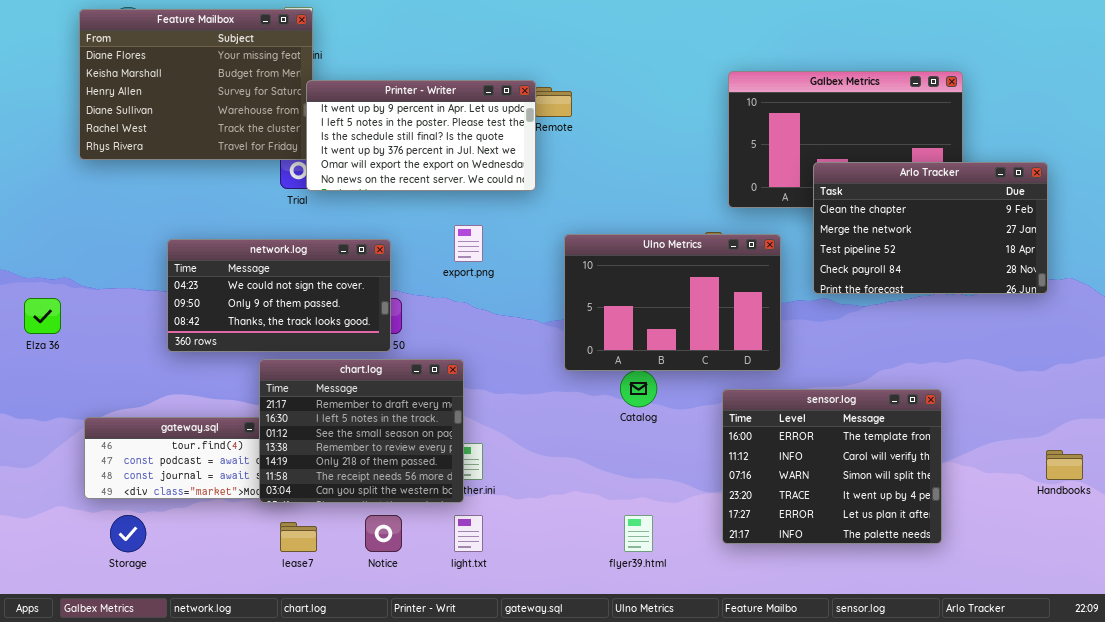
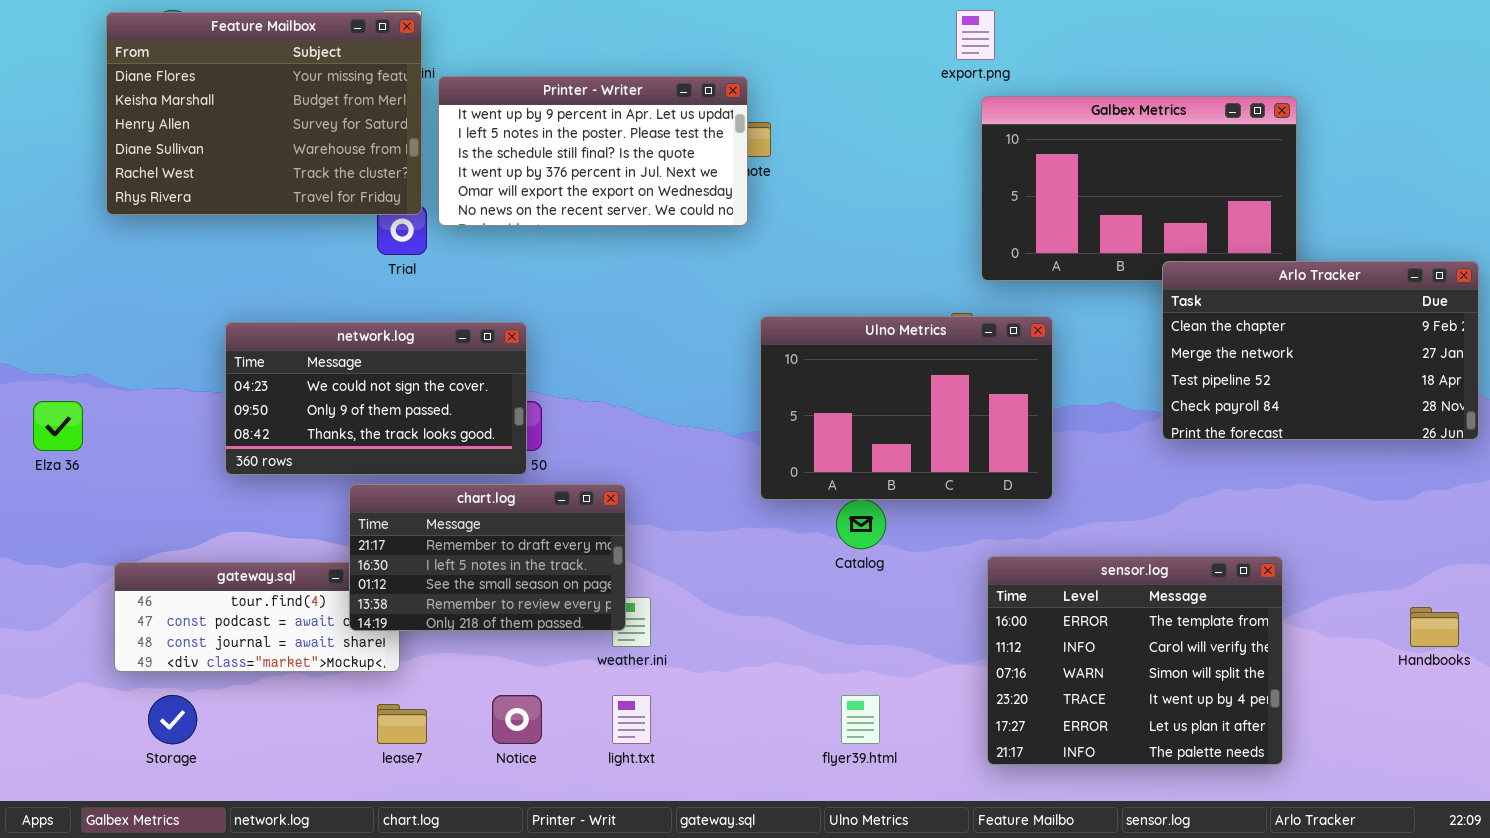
Printer - Writer: [306,80,536,191] -> [438,76,748,226], moved
Arlo Tracker: [813,162,1048,294] -> [1162,261,1479,440], moved
export.png: [454,225,483,262] -> [956,10,995,60], moved
chart.log: [259,359,464,503] -> [349,484,626,631], resized
sensor.log: [722,389,942,544] -> [987,556,1283,765], moved

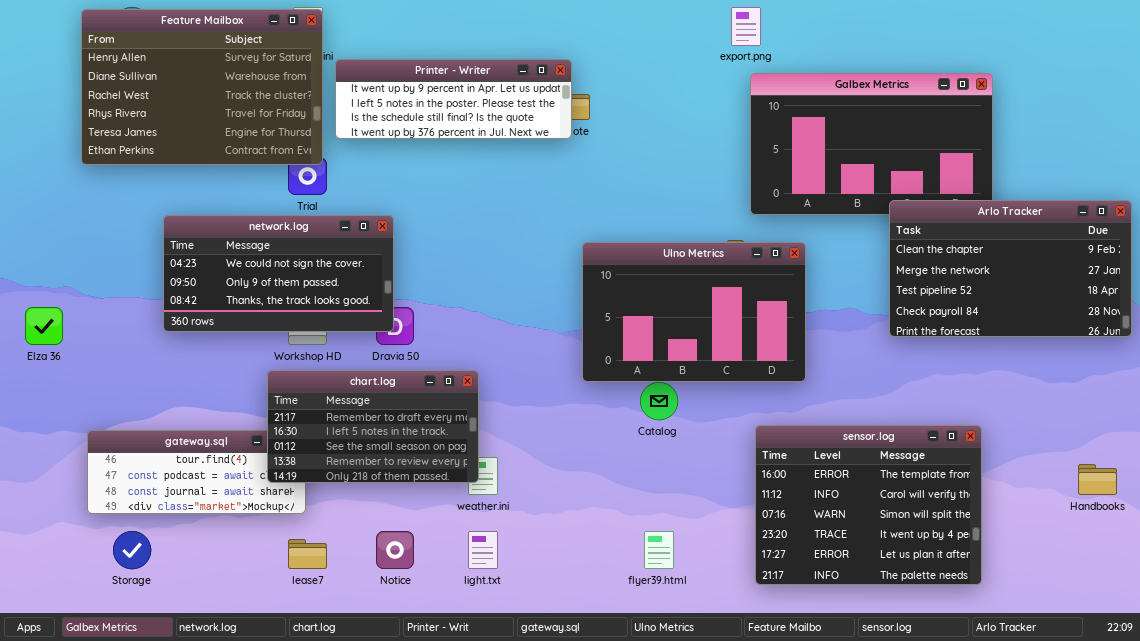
Feature Mailbox: [106,12,422,215] -> [81,9,323,165], scrolled down 2 rows
Printer - Writer: [438,76,748,226] -> [335,59,572,139], resized
network.log: [225,322,527,475] -> [163,215,394,332], moved

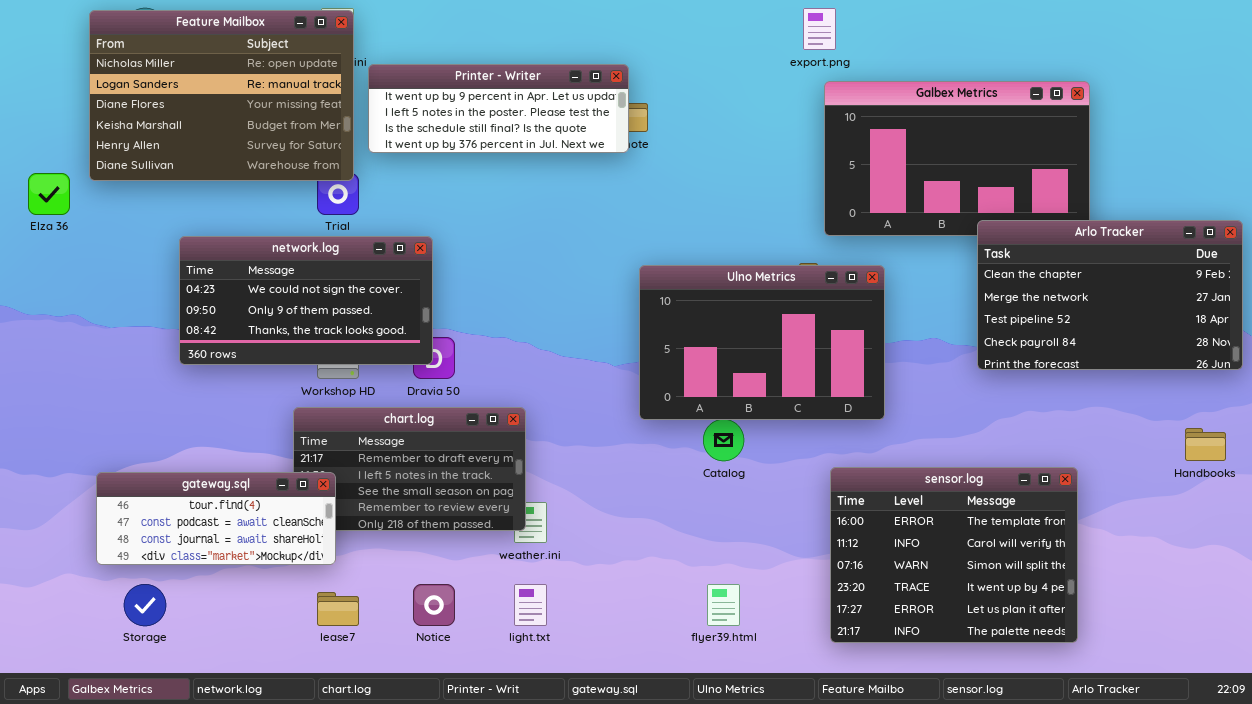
Feature Mailbox: [81,9,323,165] -> [89,10,354,181], scrolled up 4 rows
Elza 36: [25,307,63,345] -> [28,173,70,215], moved
gateway.sql: [87,430,306,514] -> [96,472,336,565], raised
Handbooks: [1078,464,1117,495] -> [1185,428,1226,461], moved

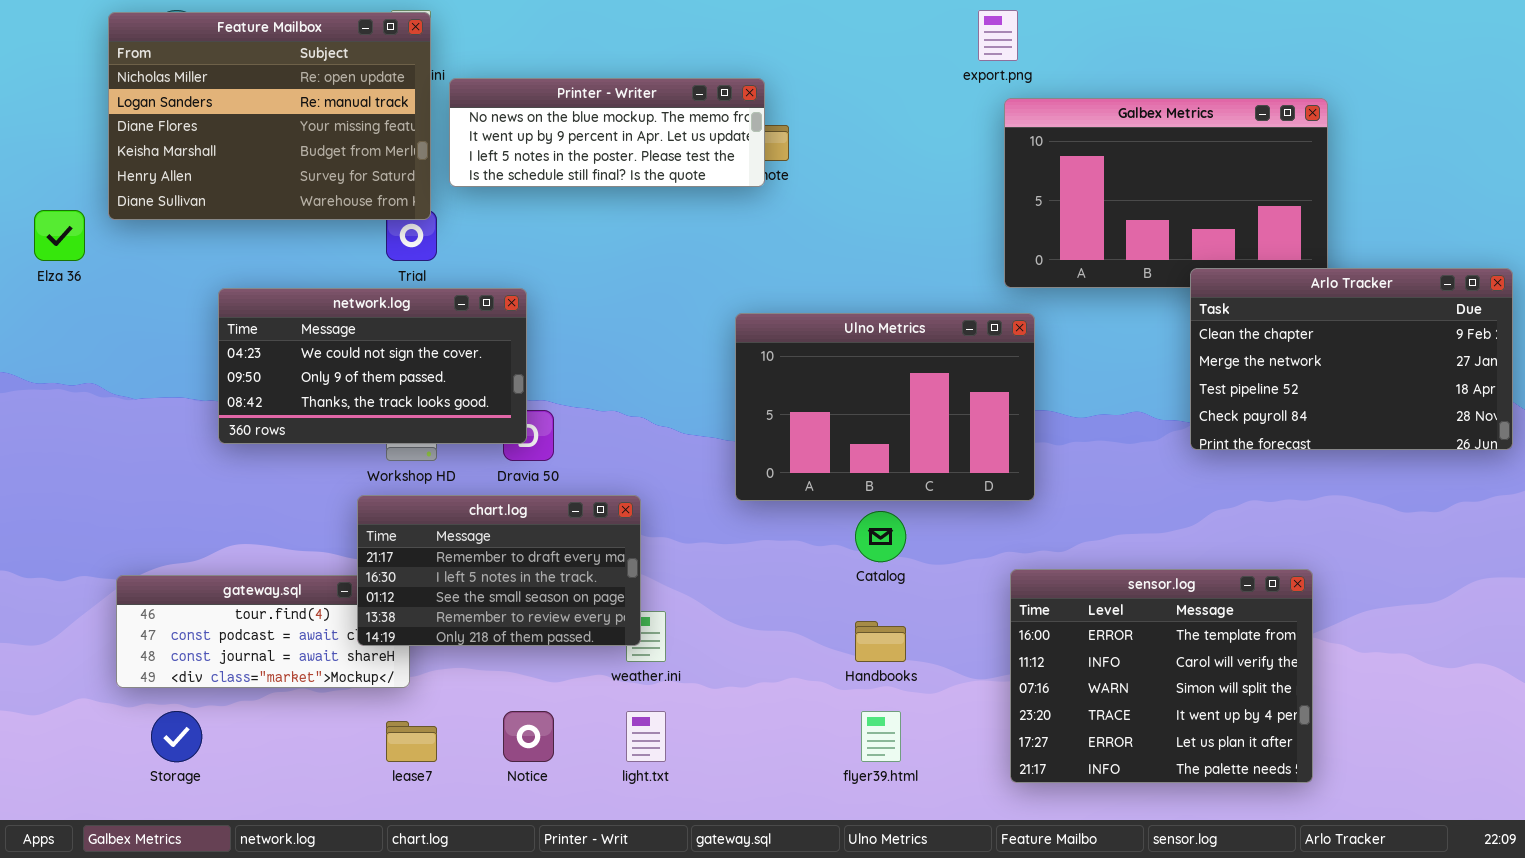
Printer - Writer: [368,64,629,153] -> [449,78,765,187], scrolled up 1 row
Ulno Metrics: [639,265,885,420] -> [735,313,1035,501], moved
chart.log: [293,407,526,531] -> [357,495,641,646], raised
Handbooks: [1185,428,1226,461] -> [855,621,906,662], moved

